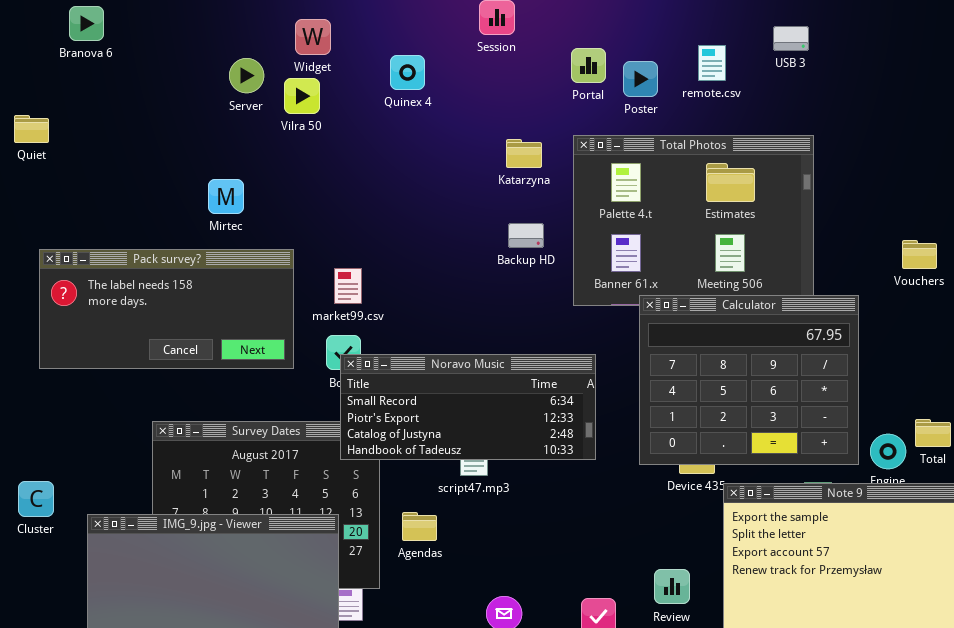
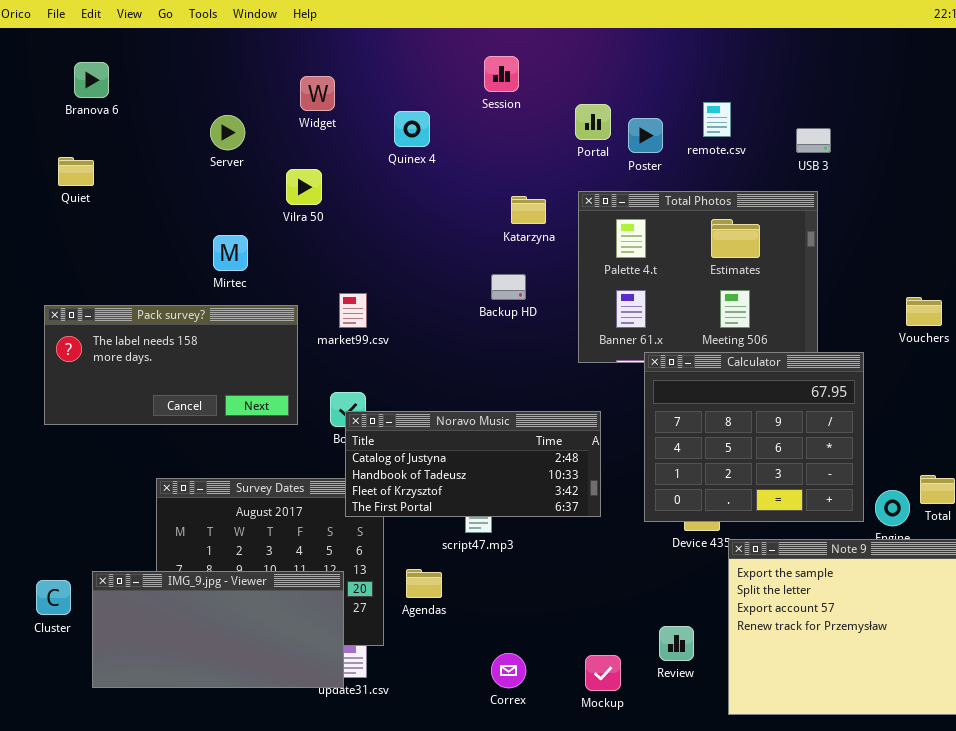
USB 3: [773,26,809,51] -> [796,128,831,153], moved
Server: [229,58,264,93] -> [210,115,245,150], moved
Vilra 50: [284,78,320,114] -> [286,169,322,205], moved
Quiet: [14,115,49,143] -> [58,157,94,186], moved
Backup HD: [508,223,544,248] -> [491,274,526,300], moved
market99.csv: [334,268,362,304] -> [339,293,367,328], moved
Noravo Music: [340,354,596,460] -> [345,411,601,517], scrolled down 2 rows
Cluster: [18,481,54,517] -> [36,580,71,615], moved

